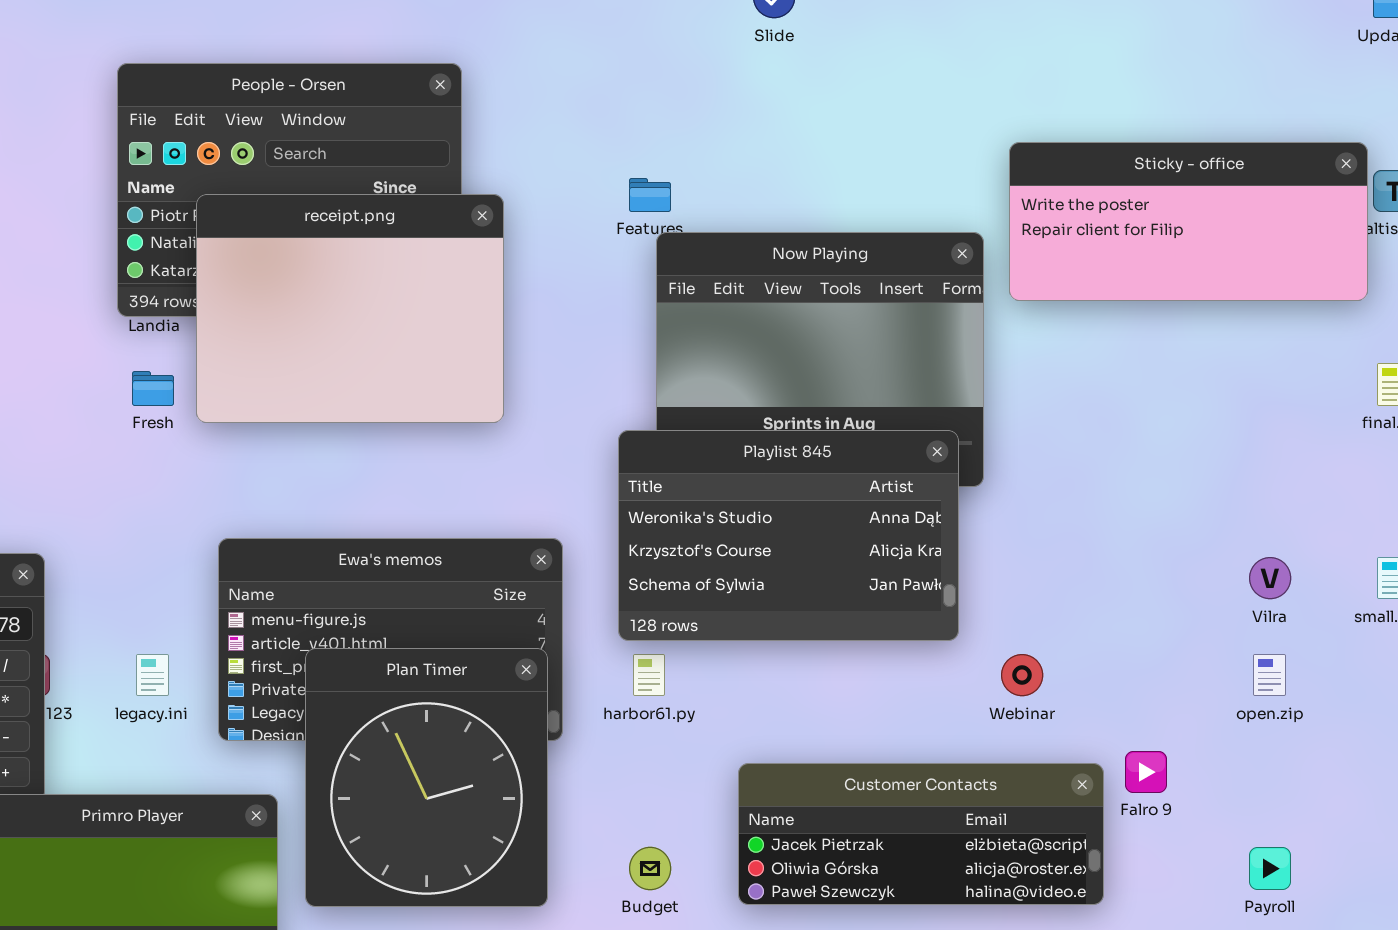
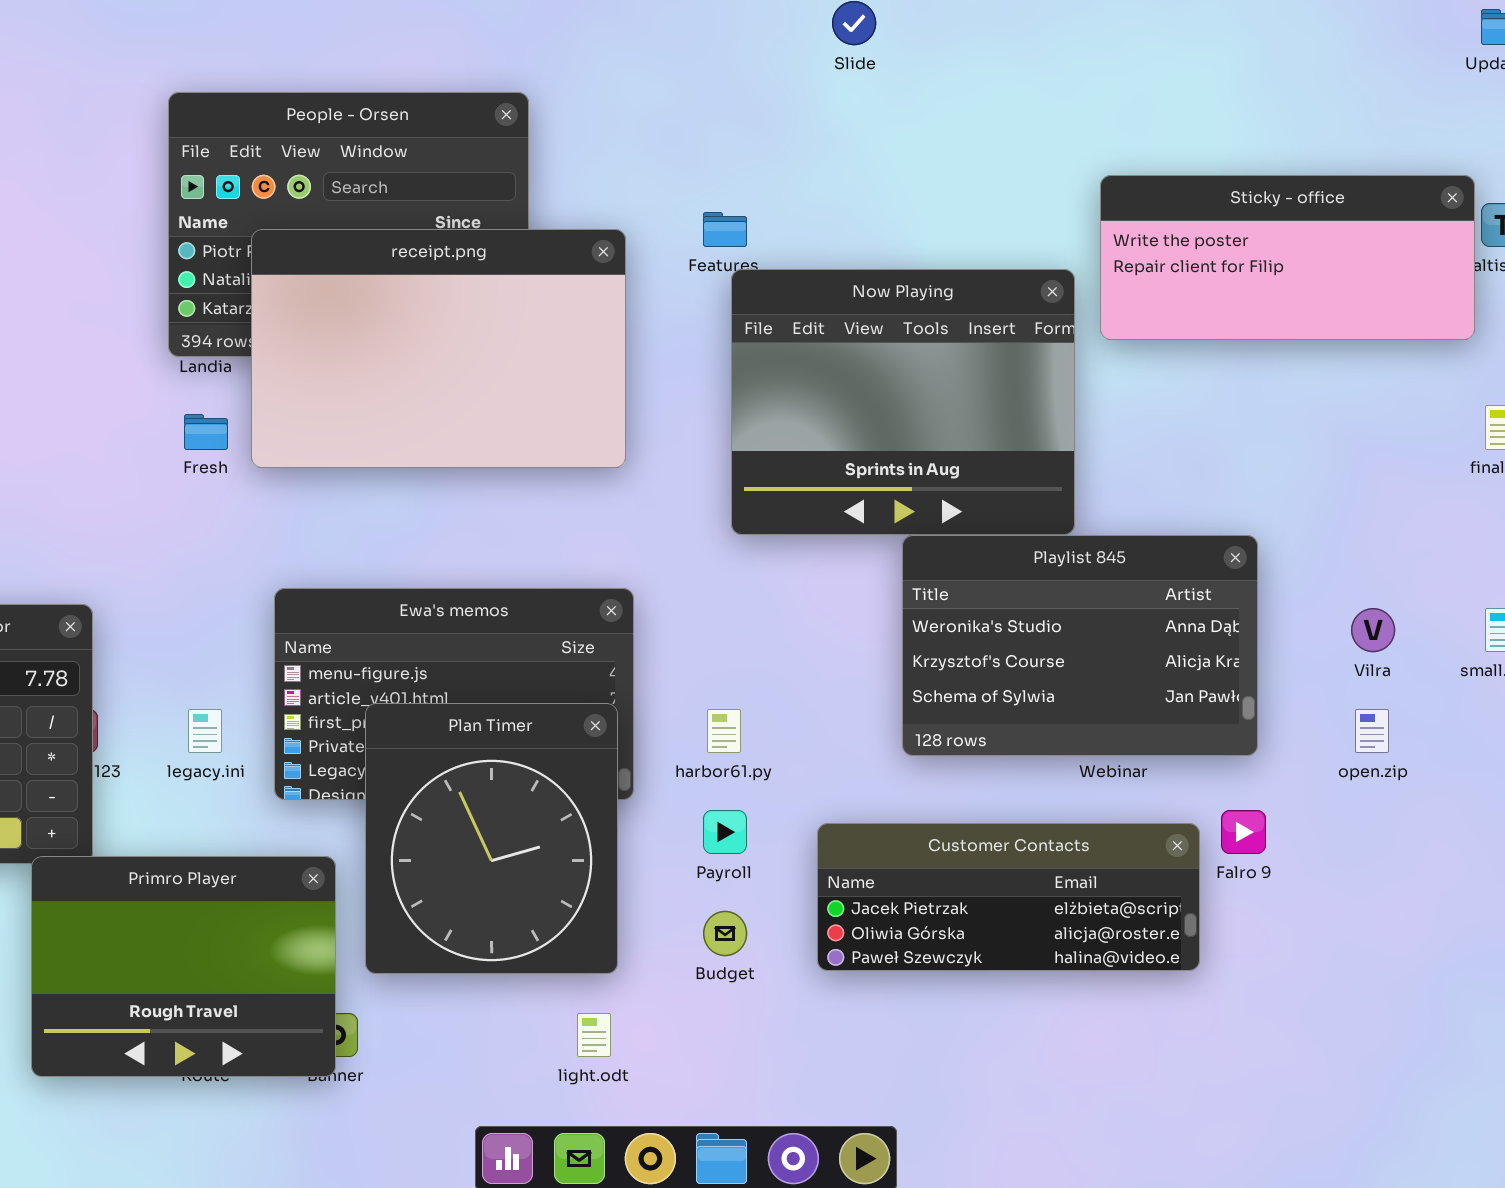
receipt.png: [196,194,504,423] -> [251,229,626,468], resized
Playlist 845: [618,430,959,641] -> [902,535,1258,756], moved
Payroll: [1249,847,1291,890] -> [703,810,747,854], moved

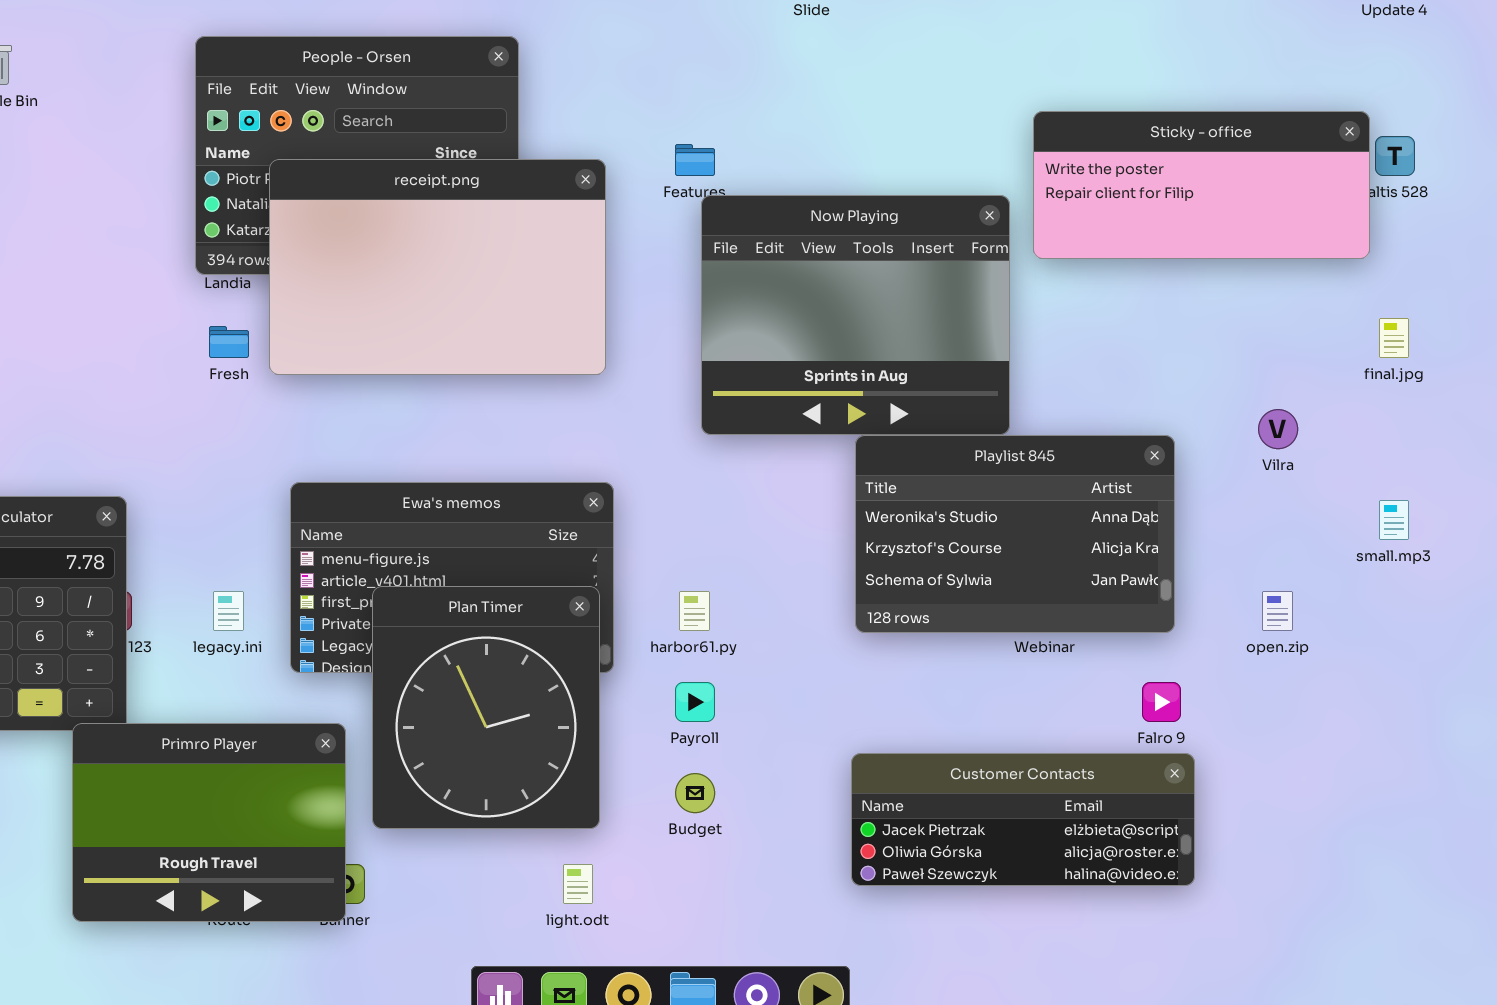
Vilra: [1351,608,1395,652] -> [1258,409,1298,449], moved
Customer Contacts: [817,823,1200,971] -> [851,753,1195,886], moved

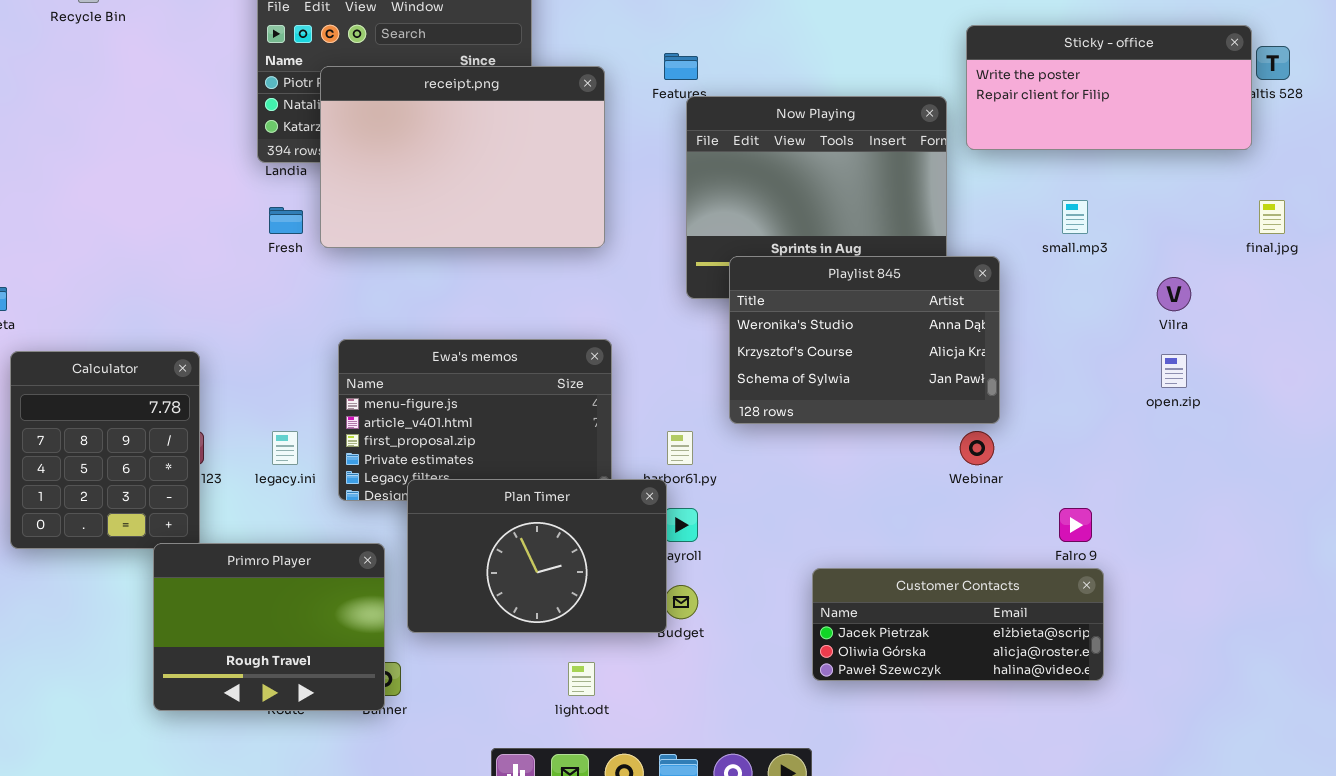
Playlist 845: [855,435,1175,633] -> [729,256,1000,424], moved
small.mp3: [1379,500,1409,540] -> [1062,200,1088,234], moved
Plan Timer: [372,586,600,829] -> [407,479,667,633], resized
open.zip: [1262,591,1293,631] -> [1161,354,1187,388], moved

